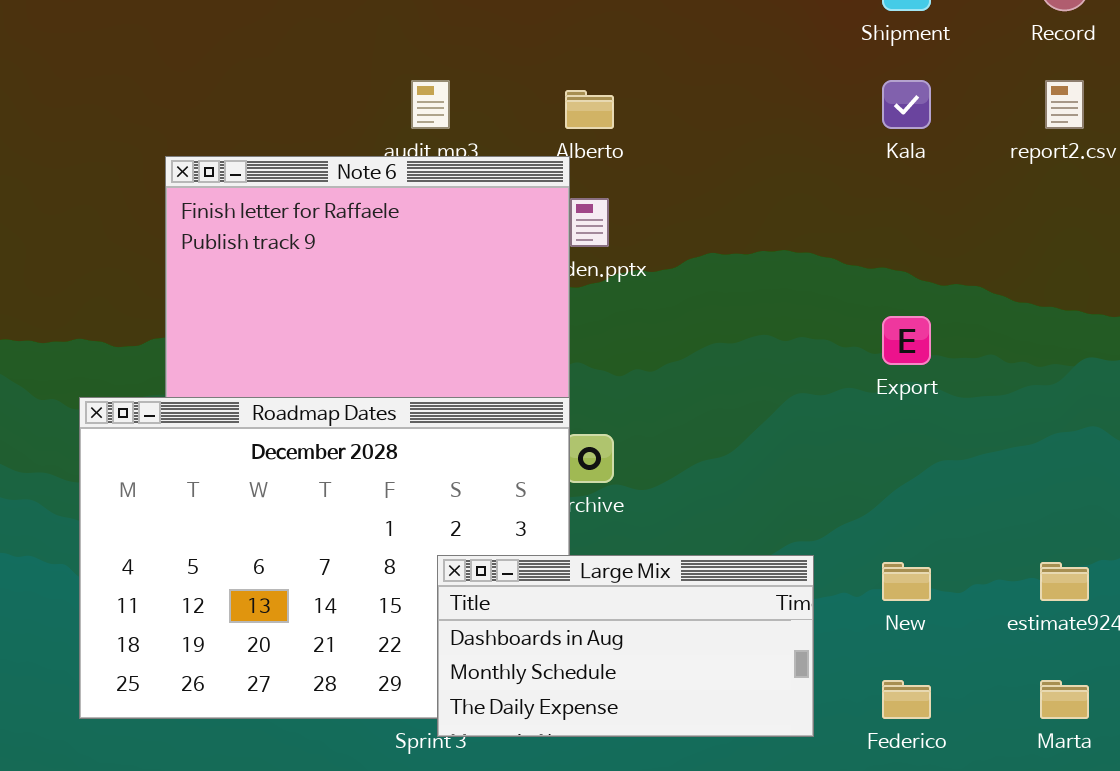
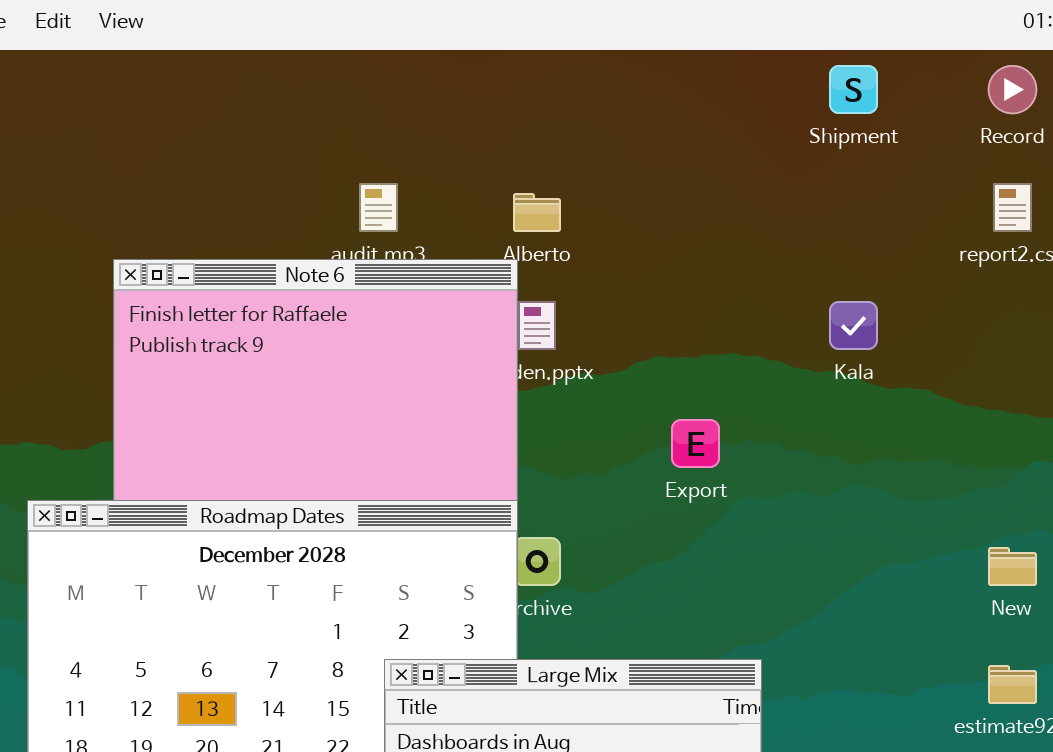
Kala: [882,80,931,129] -> [829,301,878,350], moved
Export: [882,316,931,365] -> [671,419,720,468], moved
New: [882,562,931,601] -> [988,547,1037,586], moved

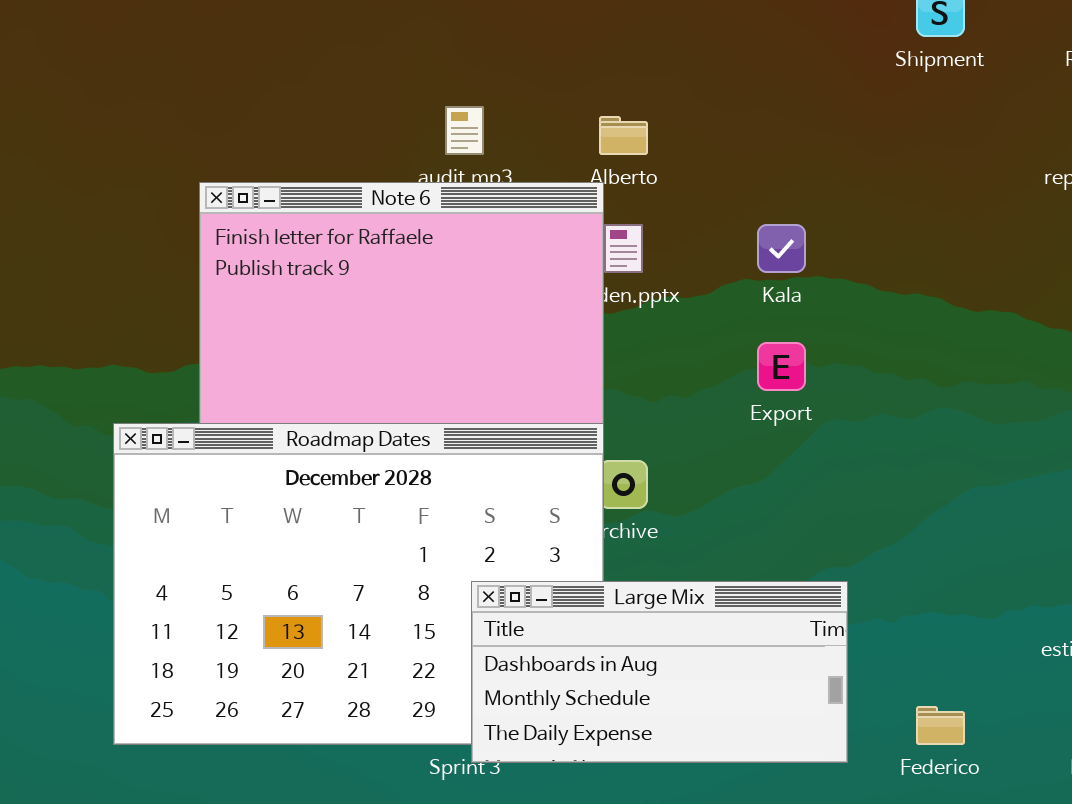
Kala: [829,301,878,350] -> [757,224,806,273], moved

